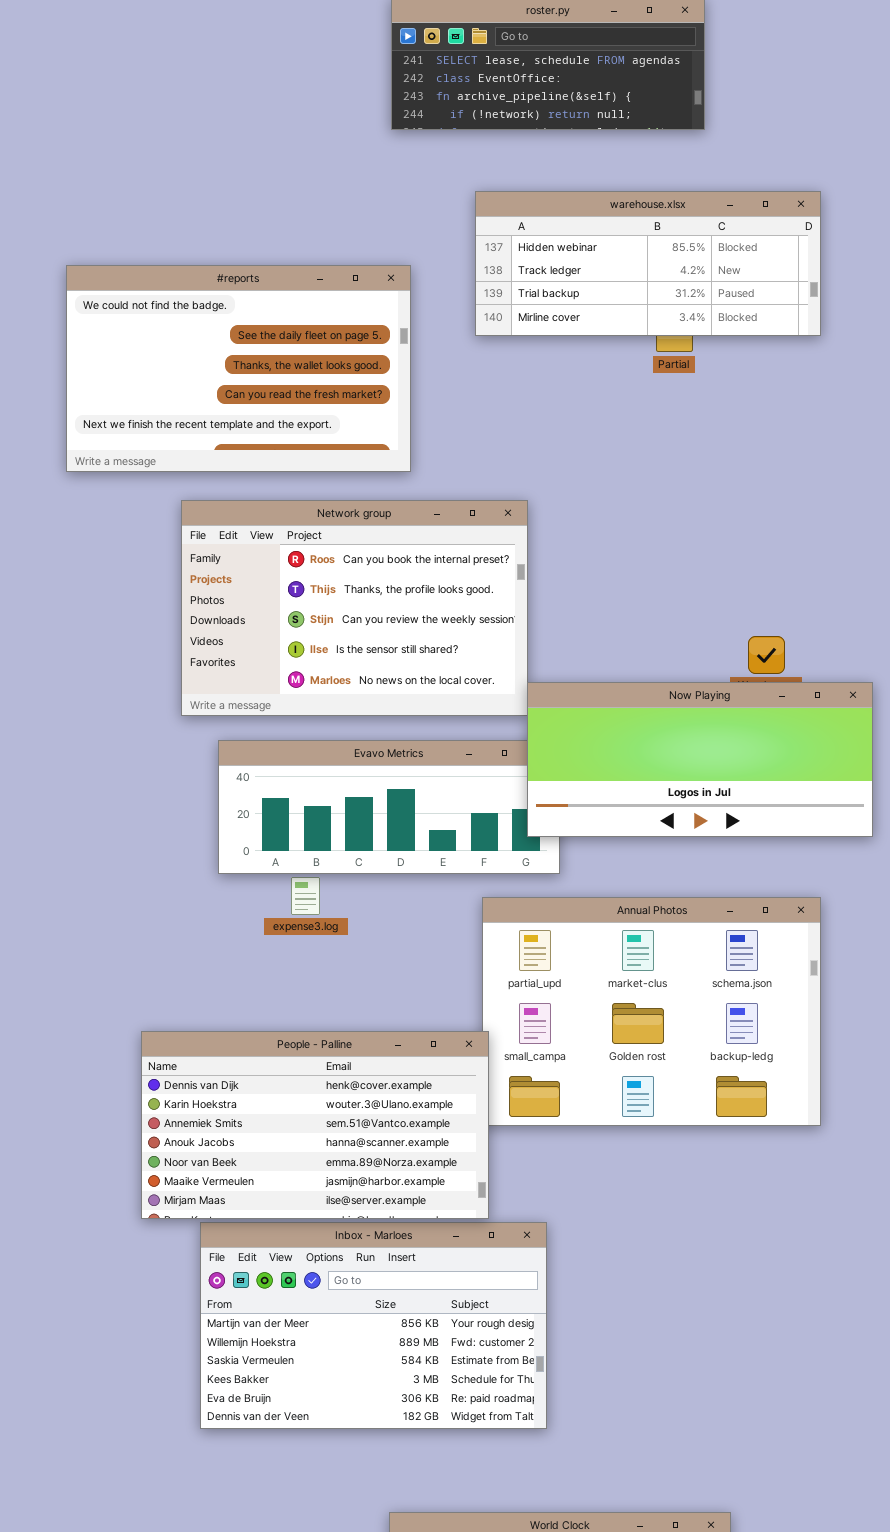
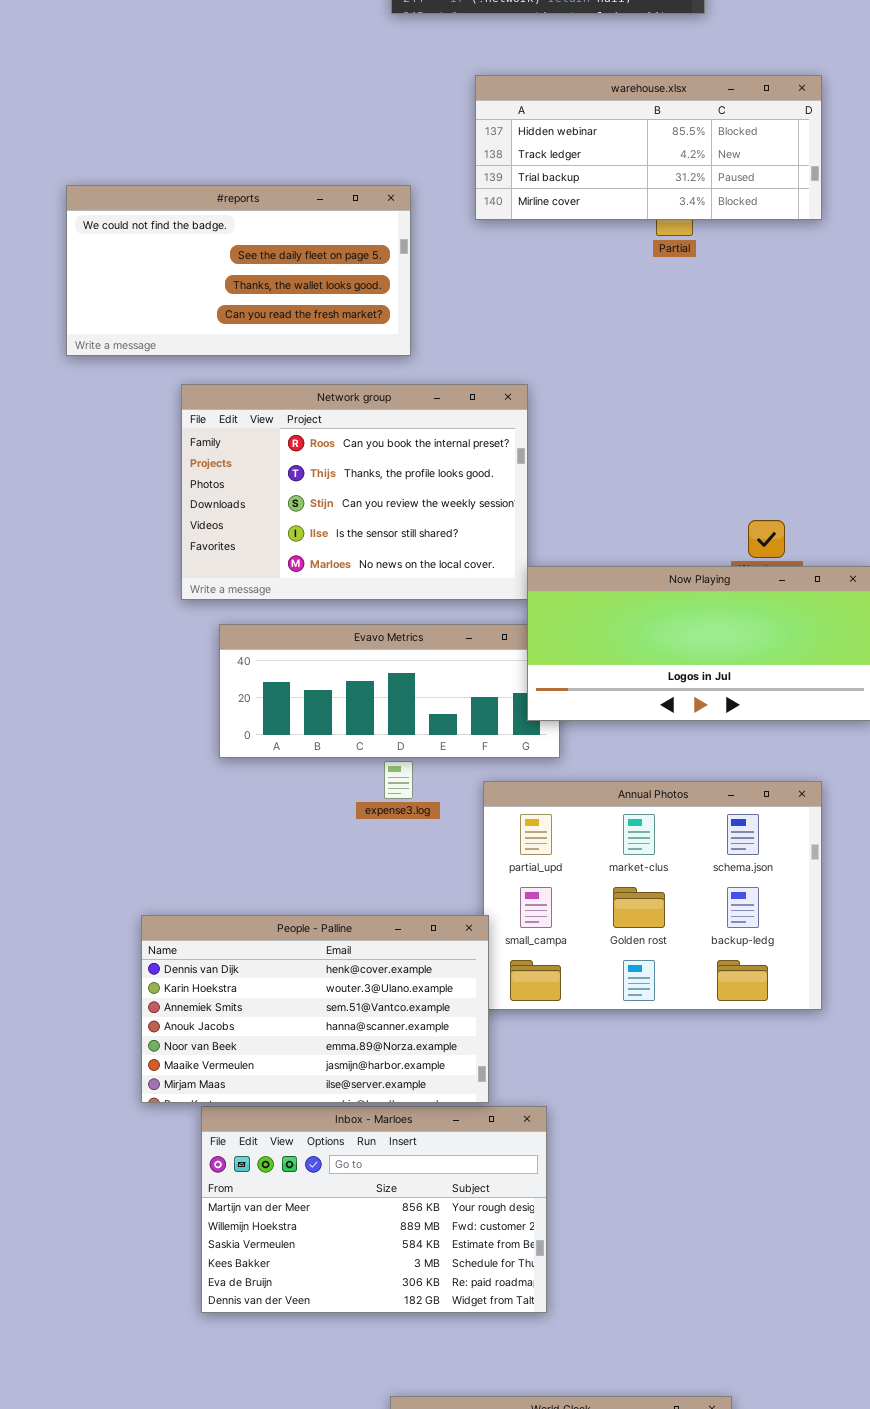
#reports: [66,265,411,472] -> [66,185,411,356], resized
expense3.log: [291,877,320,915] -> [384,761,413,799], moved

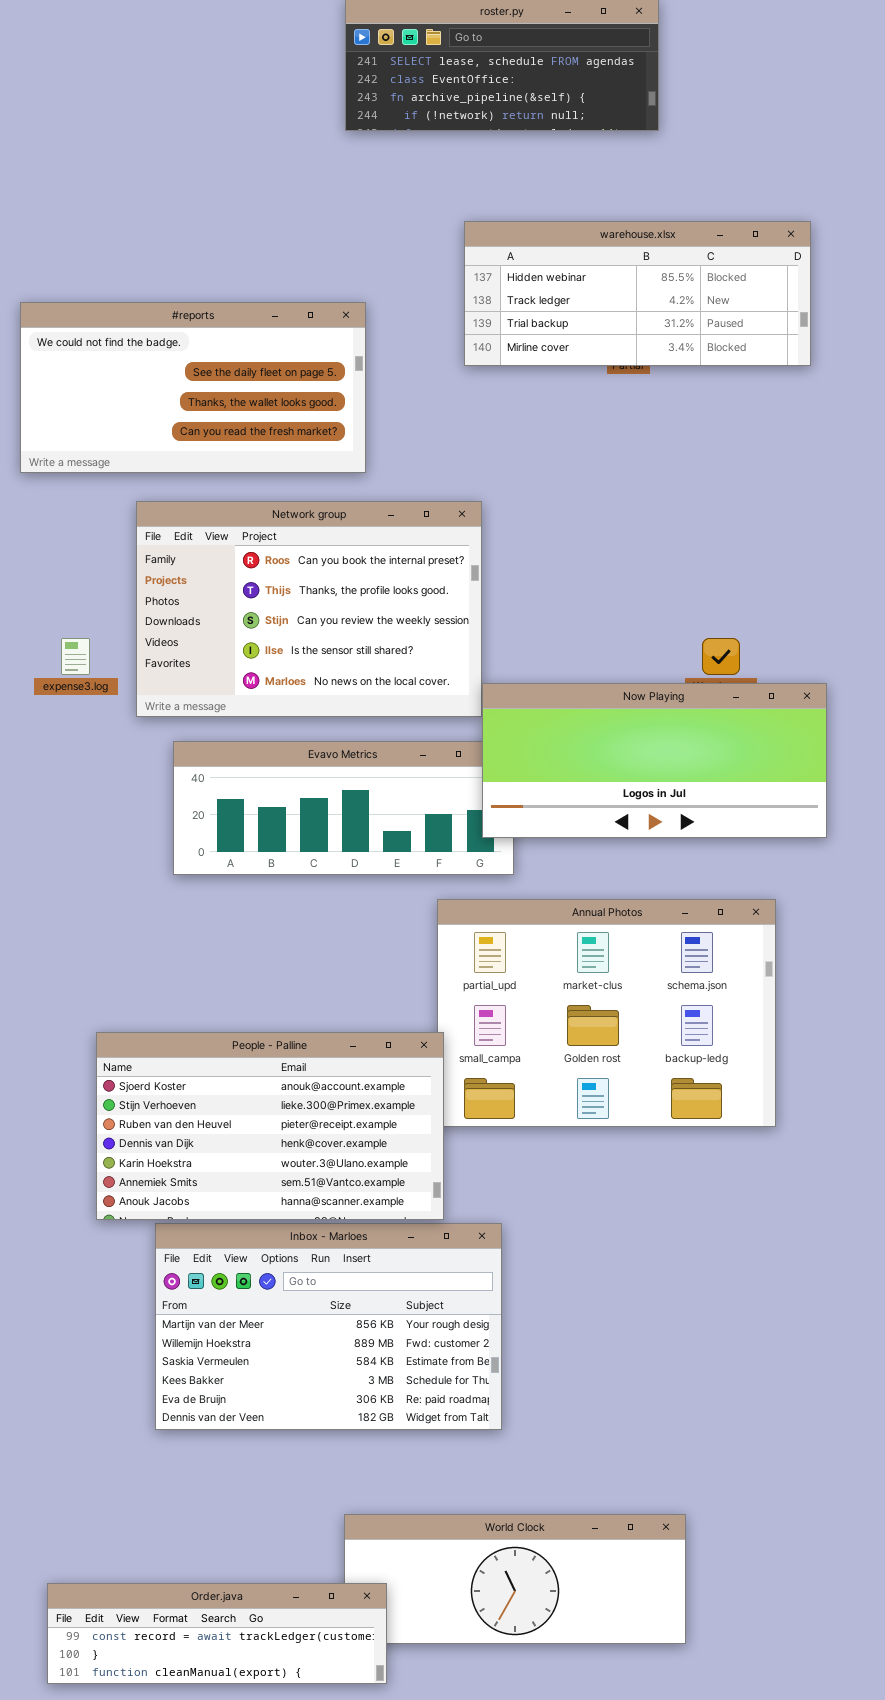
warehouse.xlsx: [475,75,822,220] -> [464,221,811,366], moved
expense3.log: [384,761,413,799] -> [61,638,90,675], moved
People - Palline: [141,915,489,1103] -> [96,1032,444,1220], scrolled up 3 rows

